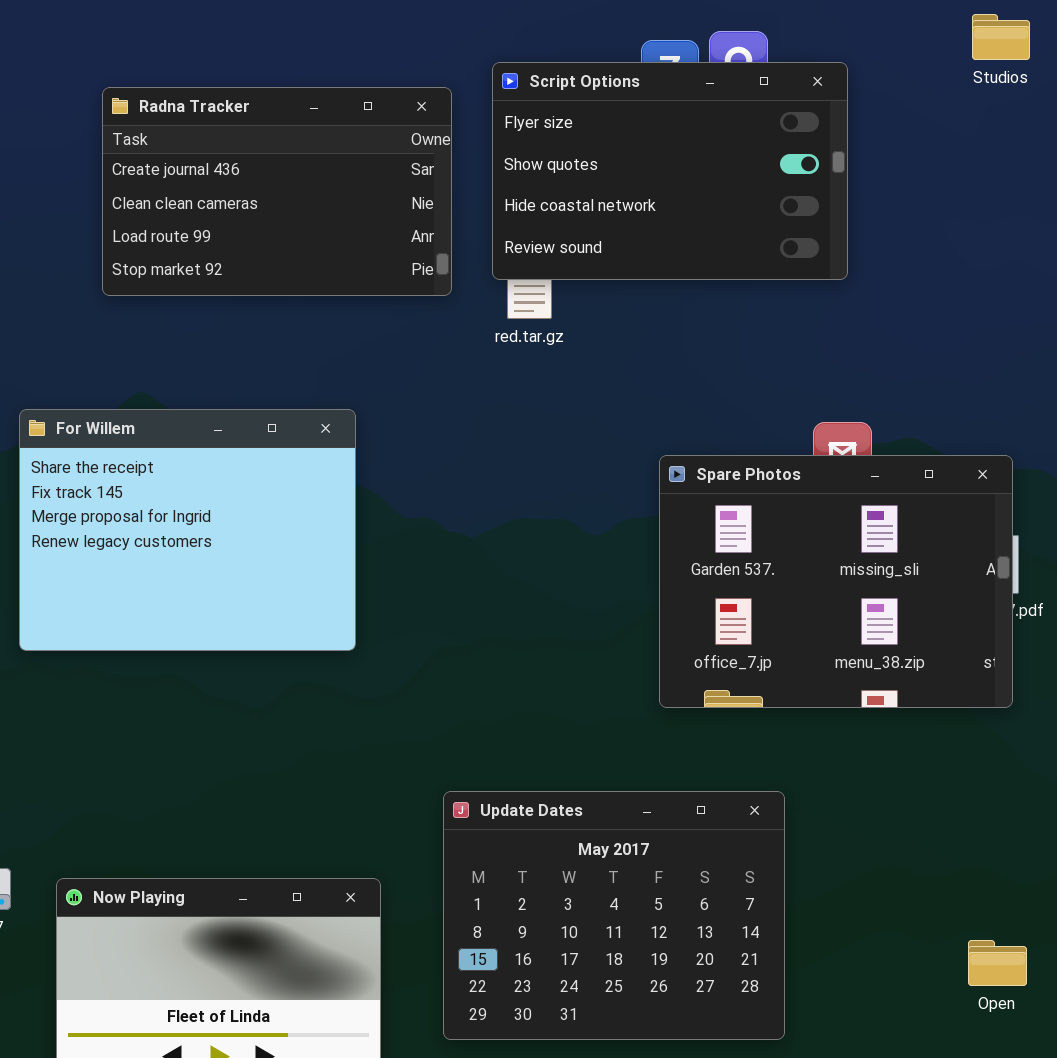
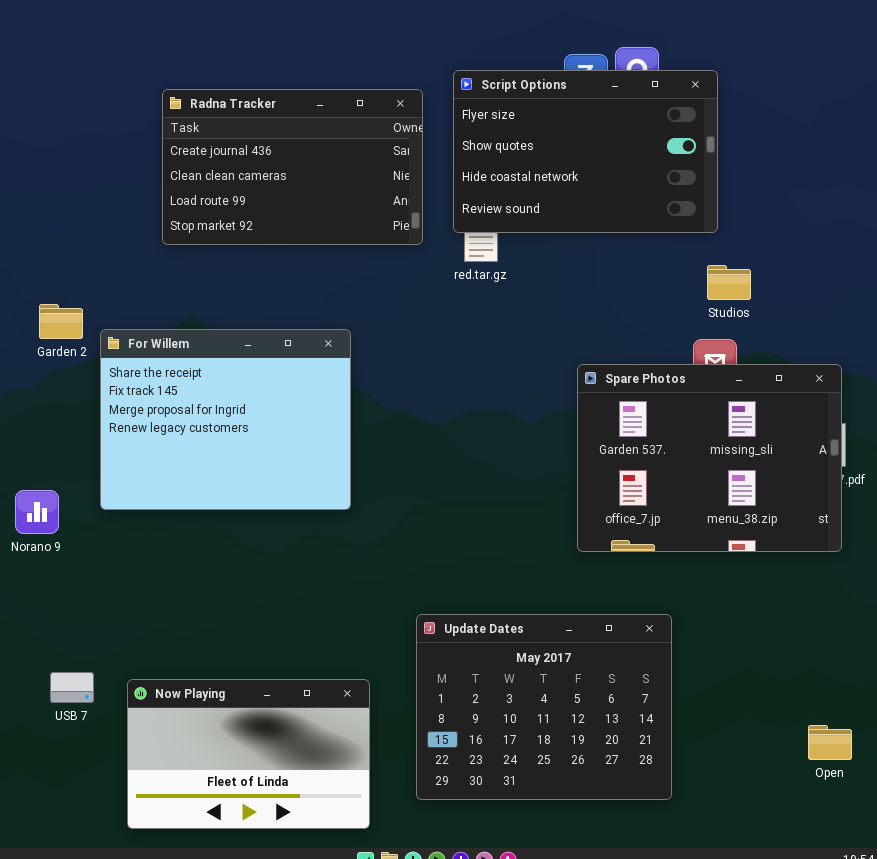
Studios: [972,14,1030,60] -> [707,265,751,300], moved

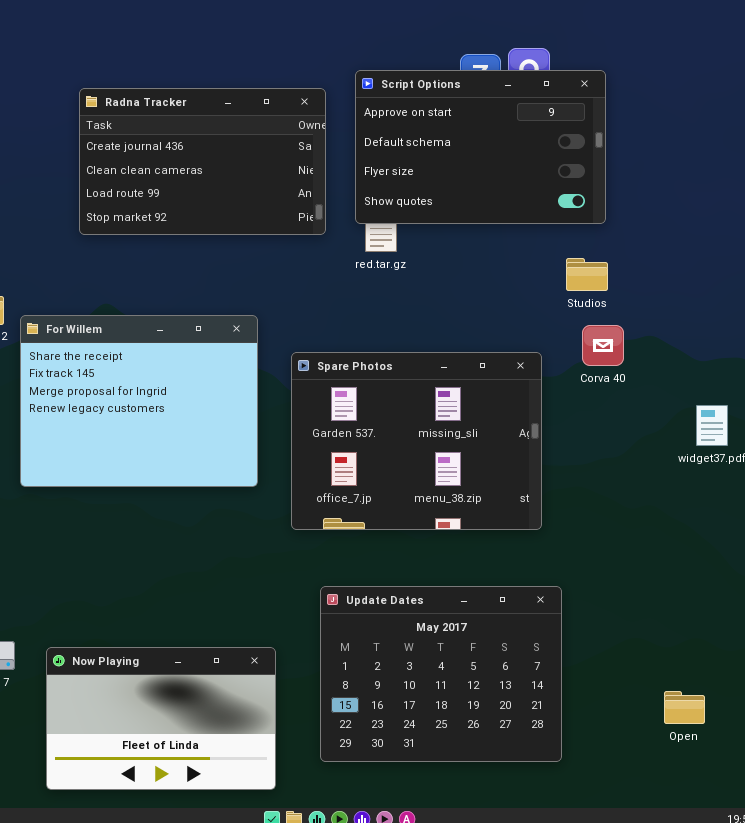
Script Options: [453,70,718,233] -> [355,70,606,224], scrolled up 2 rows
Studios: [707,265,751,300] -> [566,258,608,291], moved
Spare Photos: [577,364,842,552] -> [291,352,542,530], moved
Open: [808,725,852,760] -> [664,691,705,724], moved

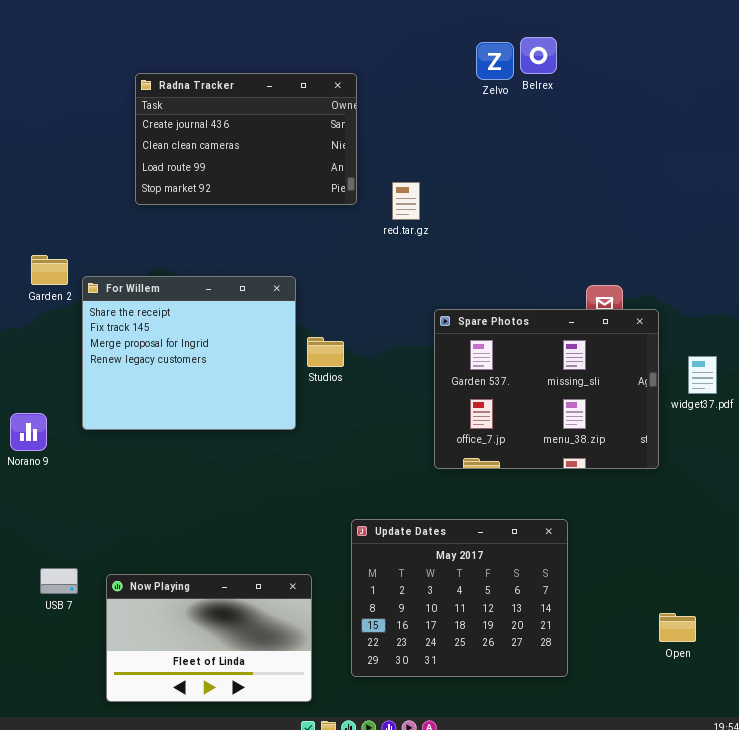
Script Options: [355,70,606,224] -> none, closed
Studios: [566,258,608,291] -> [307,337,344,367], moved
Spare Photos: [291,352,542,530] -> [434,309,659,469], moved

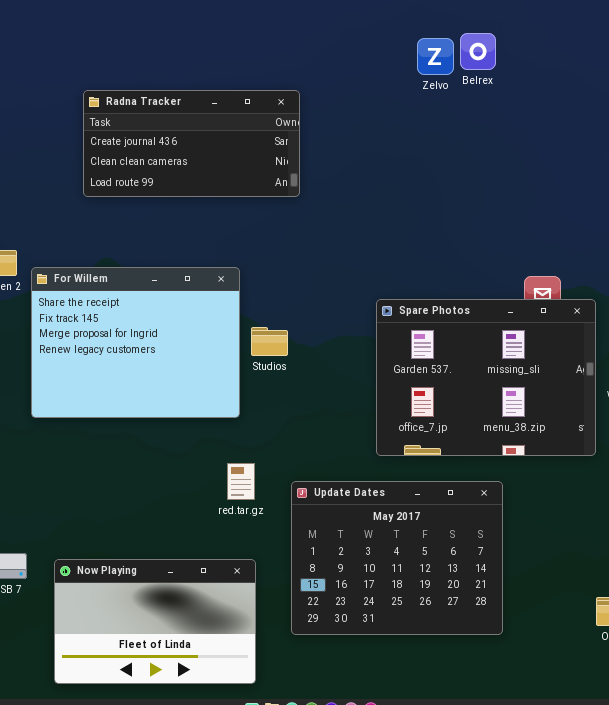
Radna Tracker: [135,73,357,205] -> [83,90,300,197], resized
red.tar.gz: [392,182,420,220] -> [227,463,255,500], moved
Update Dates: [351,519,568,677] -> [291,481,503,635], moved

